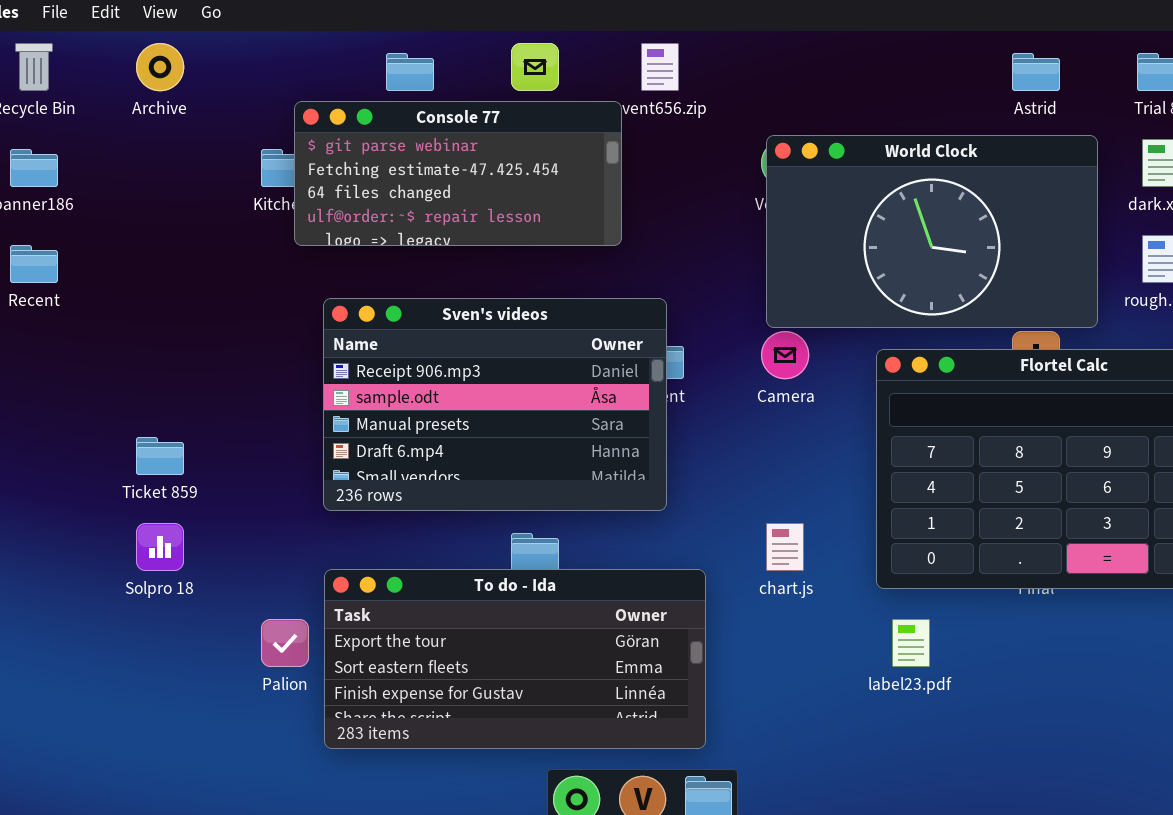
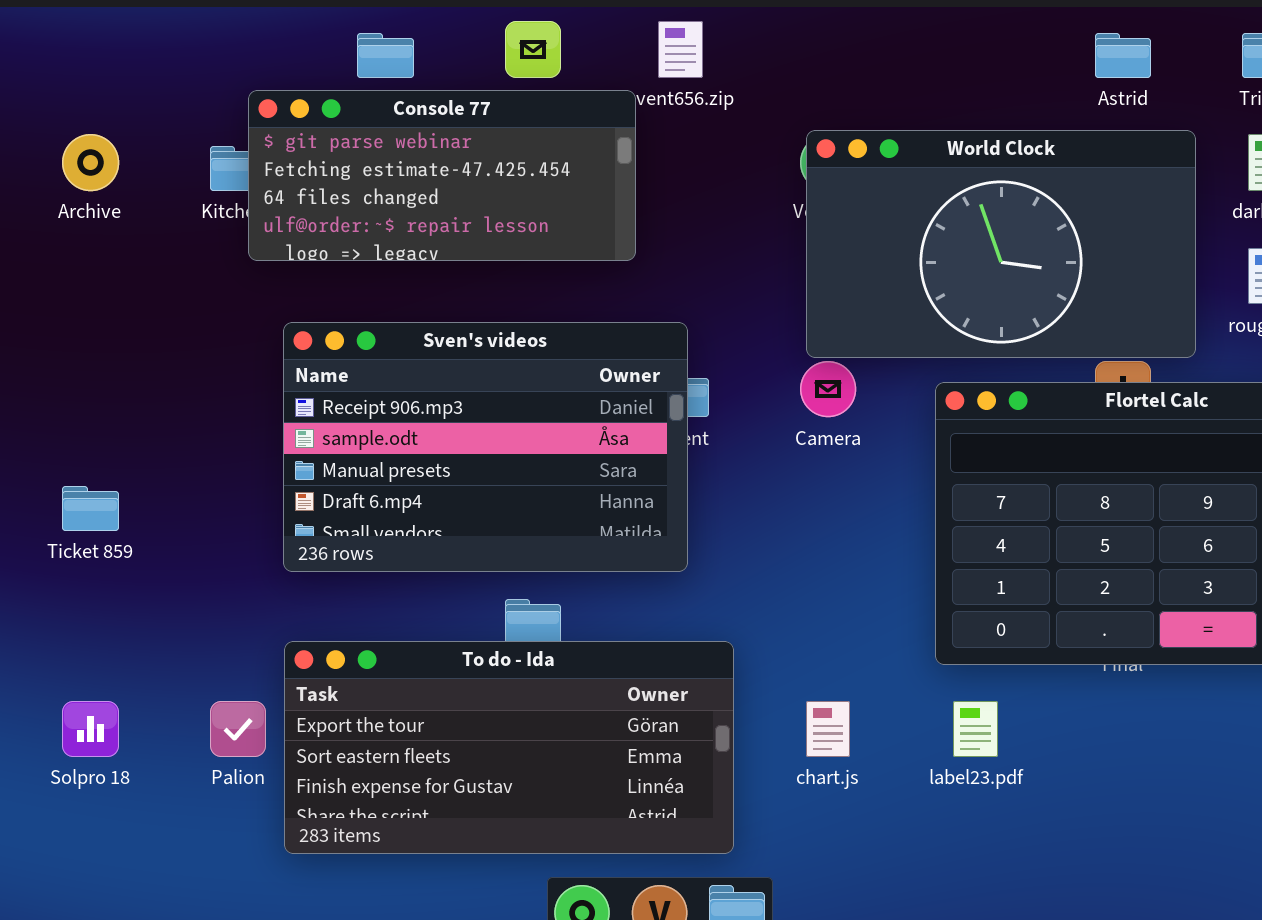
Archive: [136,43,184,91] -> [62,134,119,191], moved
Solpro 18: [136,523,184,571] -> [62,701,119,757], moved
chart.js: [766,523,804,571] -> [806,701,850,757], moved

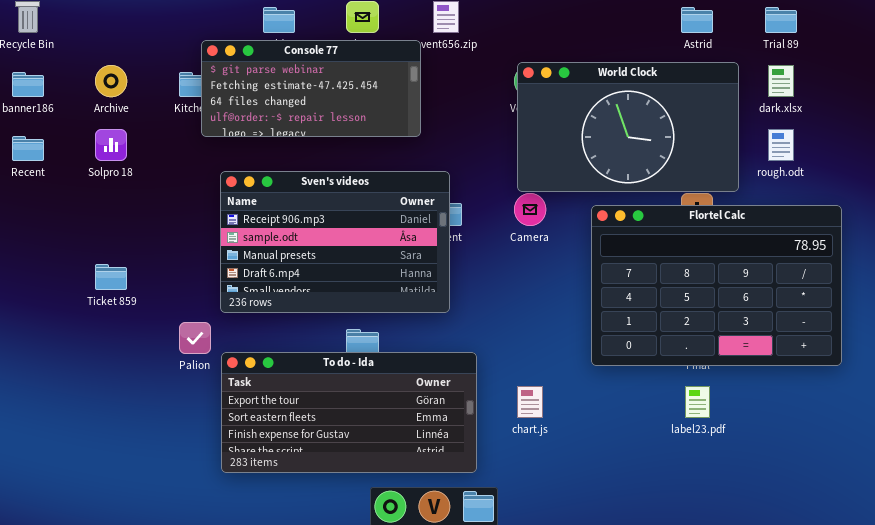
Solpro 18: [62,701,119,757] -> [95,129,127,161], moved
Palion: [210,701,266,757] -> [179,322,211,354], moved
label23.pdf: [953,701,998,757] -> [685,386,710,418], moved

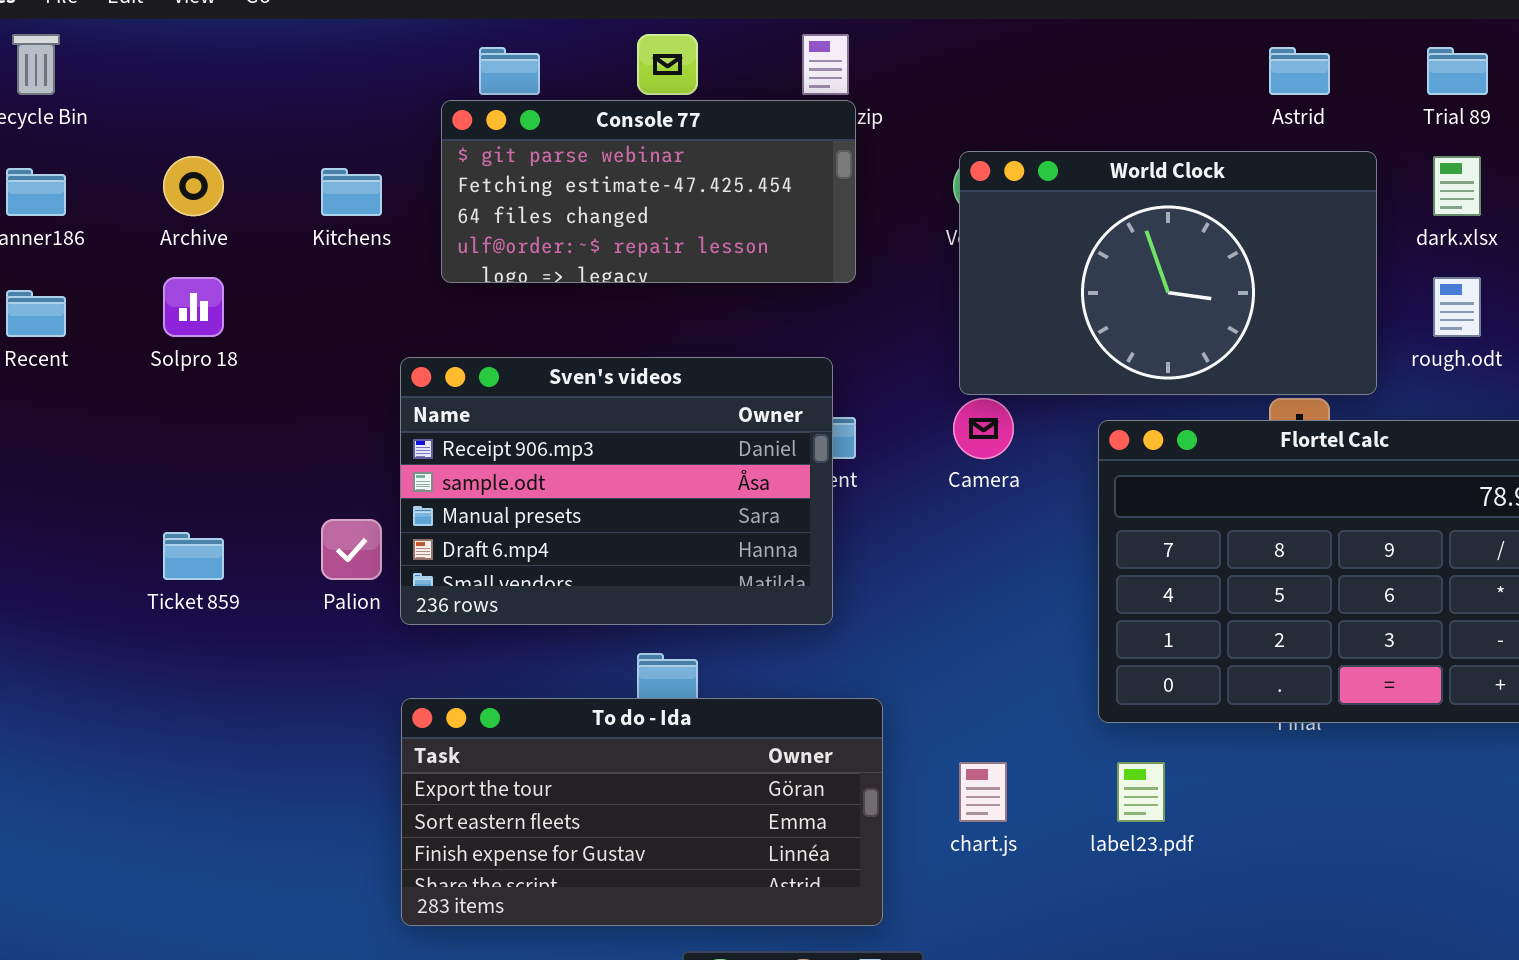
Console 77: [201,40,421,137] -> [441,100,856,283], moved
Palion: [179,322,211,354] -> [321,519,382,580], moved
label23.pdf: [685,386,710,418] -> [1117,762,1165,822], moved

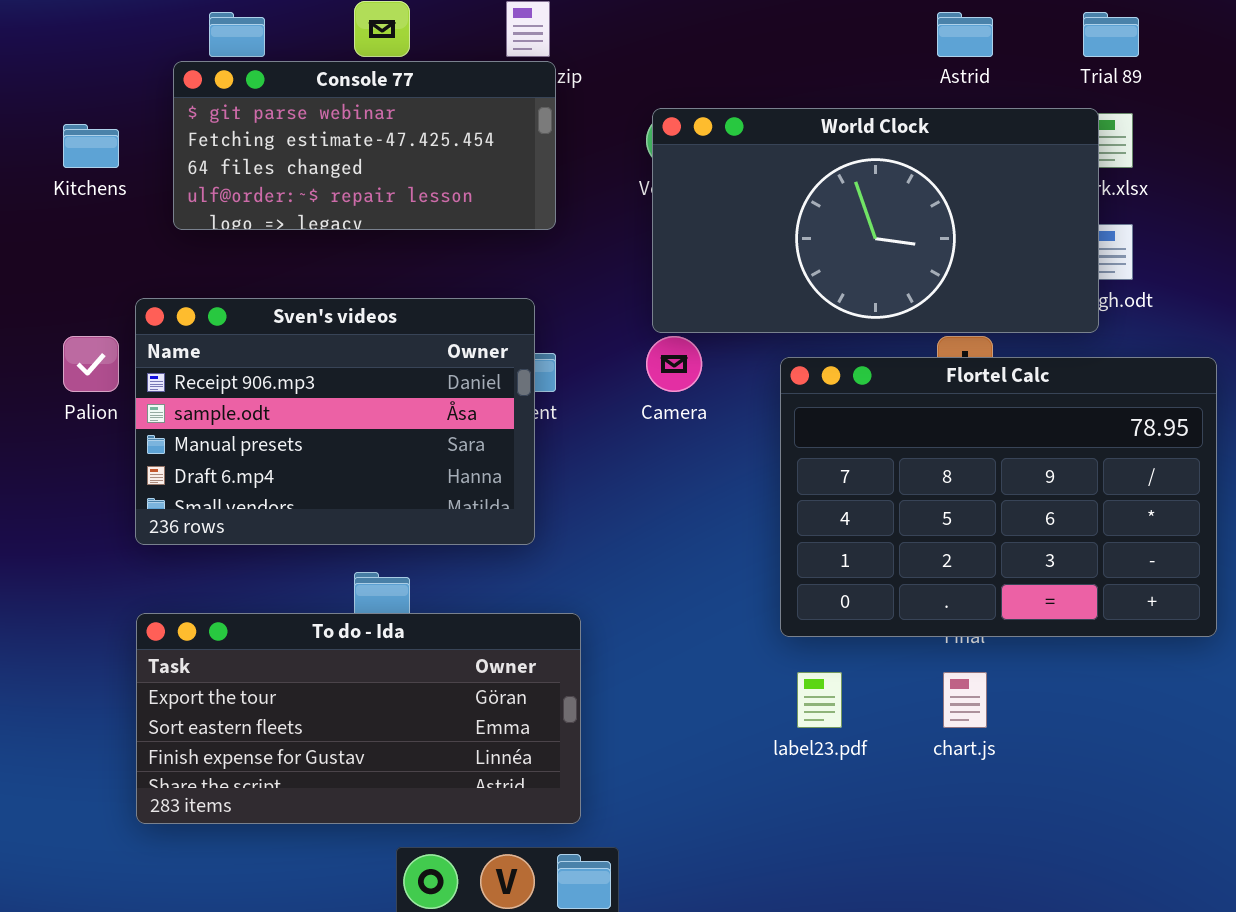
World Clock: [959,151,1377,395] -> [652,108,1099,333], resized
Palion: [321,519,382,580] -> [63,336,119,392], moved
chart.js: [959,762,1007,822] -> [943,672,987,728], moved

